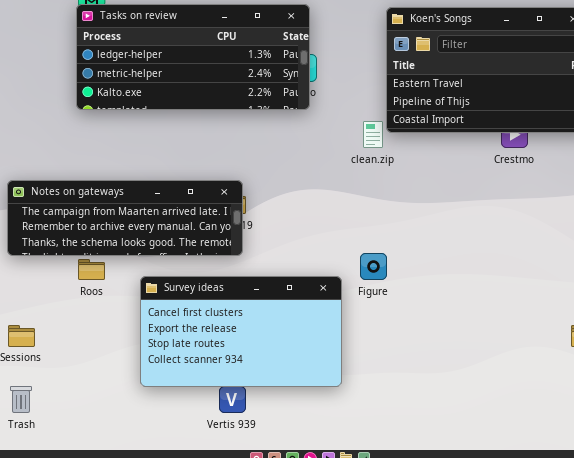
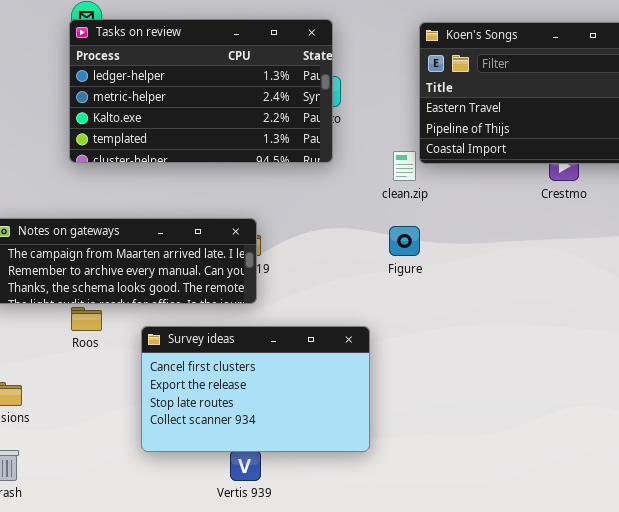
Tasks on review: [76,4,310,110] -> [69,19,333,163], resized
Figure: [360,253,387,280] -> [389,226,420,256], moved

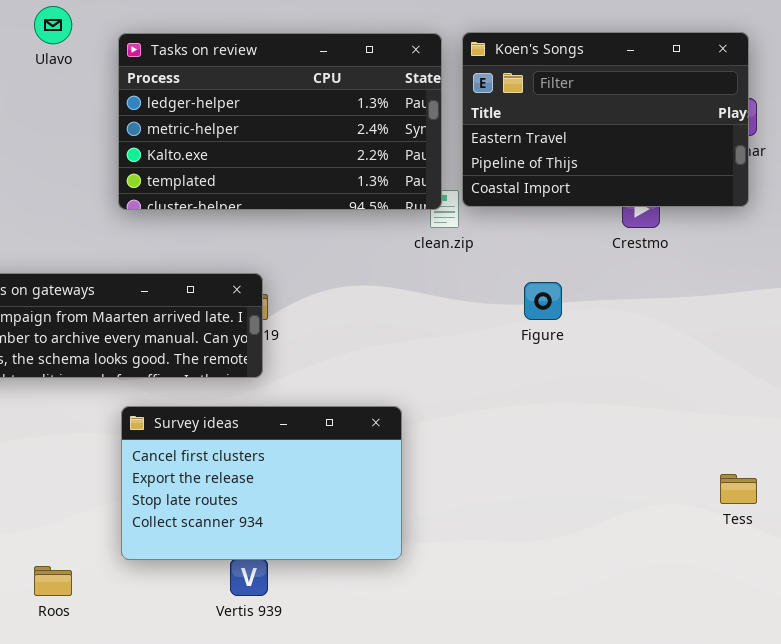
Tasks on review: [69,19,333,163] -> [118,33,442,210], moved
Figure: [389,226,420,256] -> [524,282,562,320], moved
Roos: [71,307,102,331] -> [34,566,72,596], moved

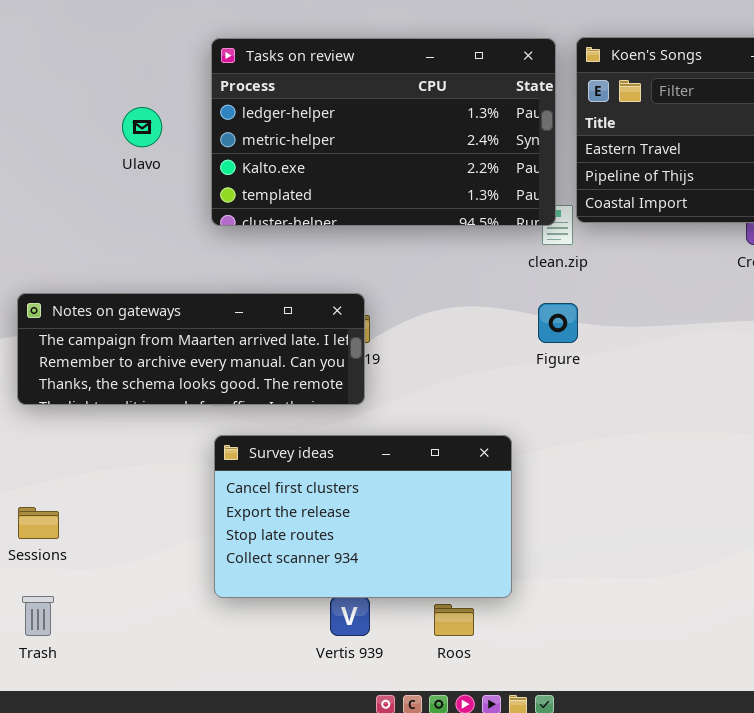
Ulavo: [34,6,72,44] -> [122,107,162,147], moved
Figure: [524,282,562,320] -> [538,303,578,343], moved
Roos: [34,566,72,596] -> [434,604,474,636], moved

